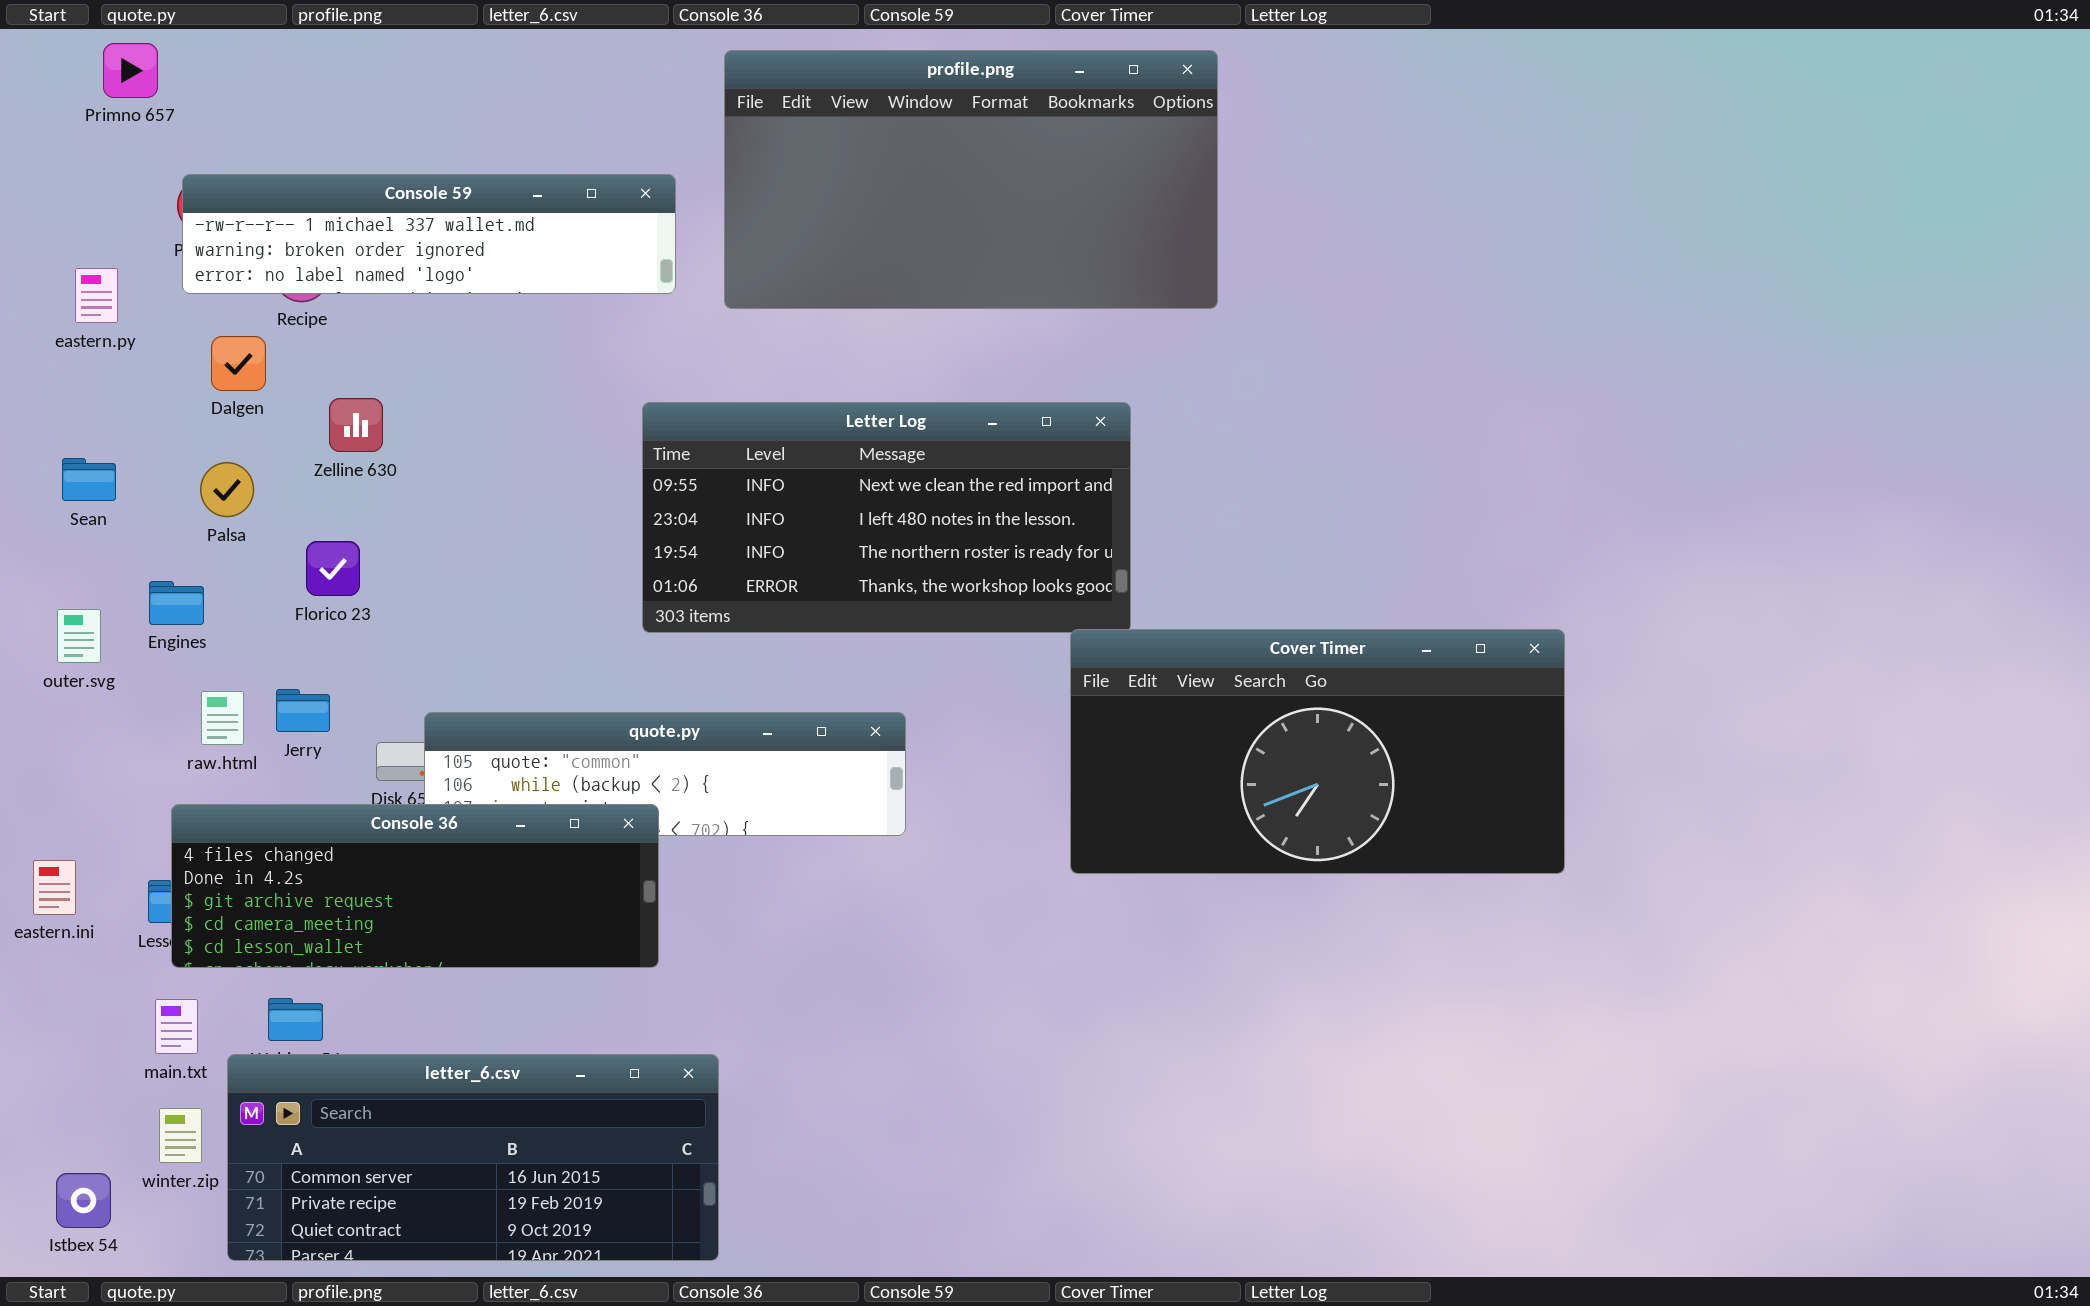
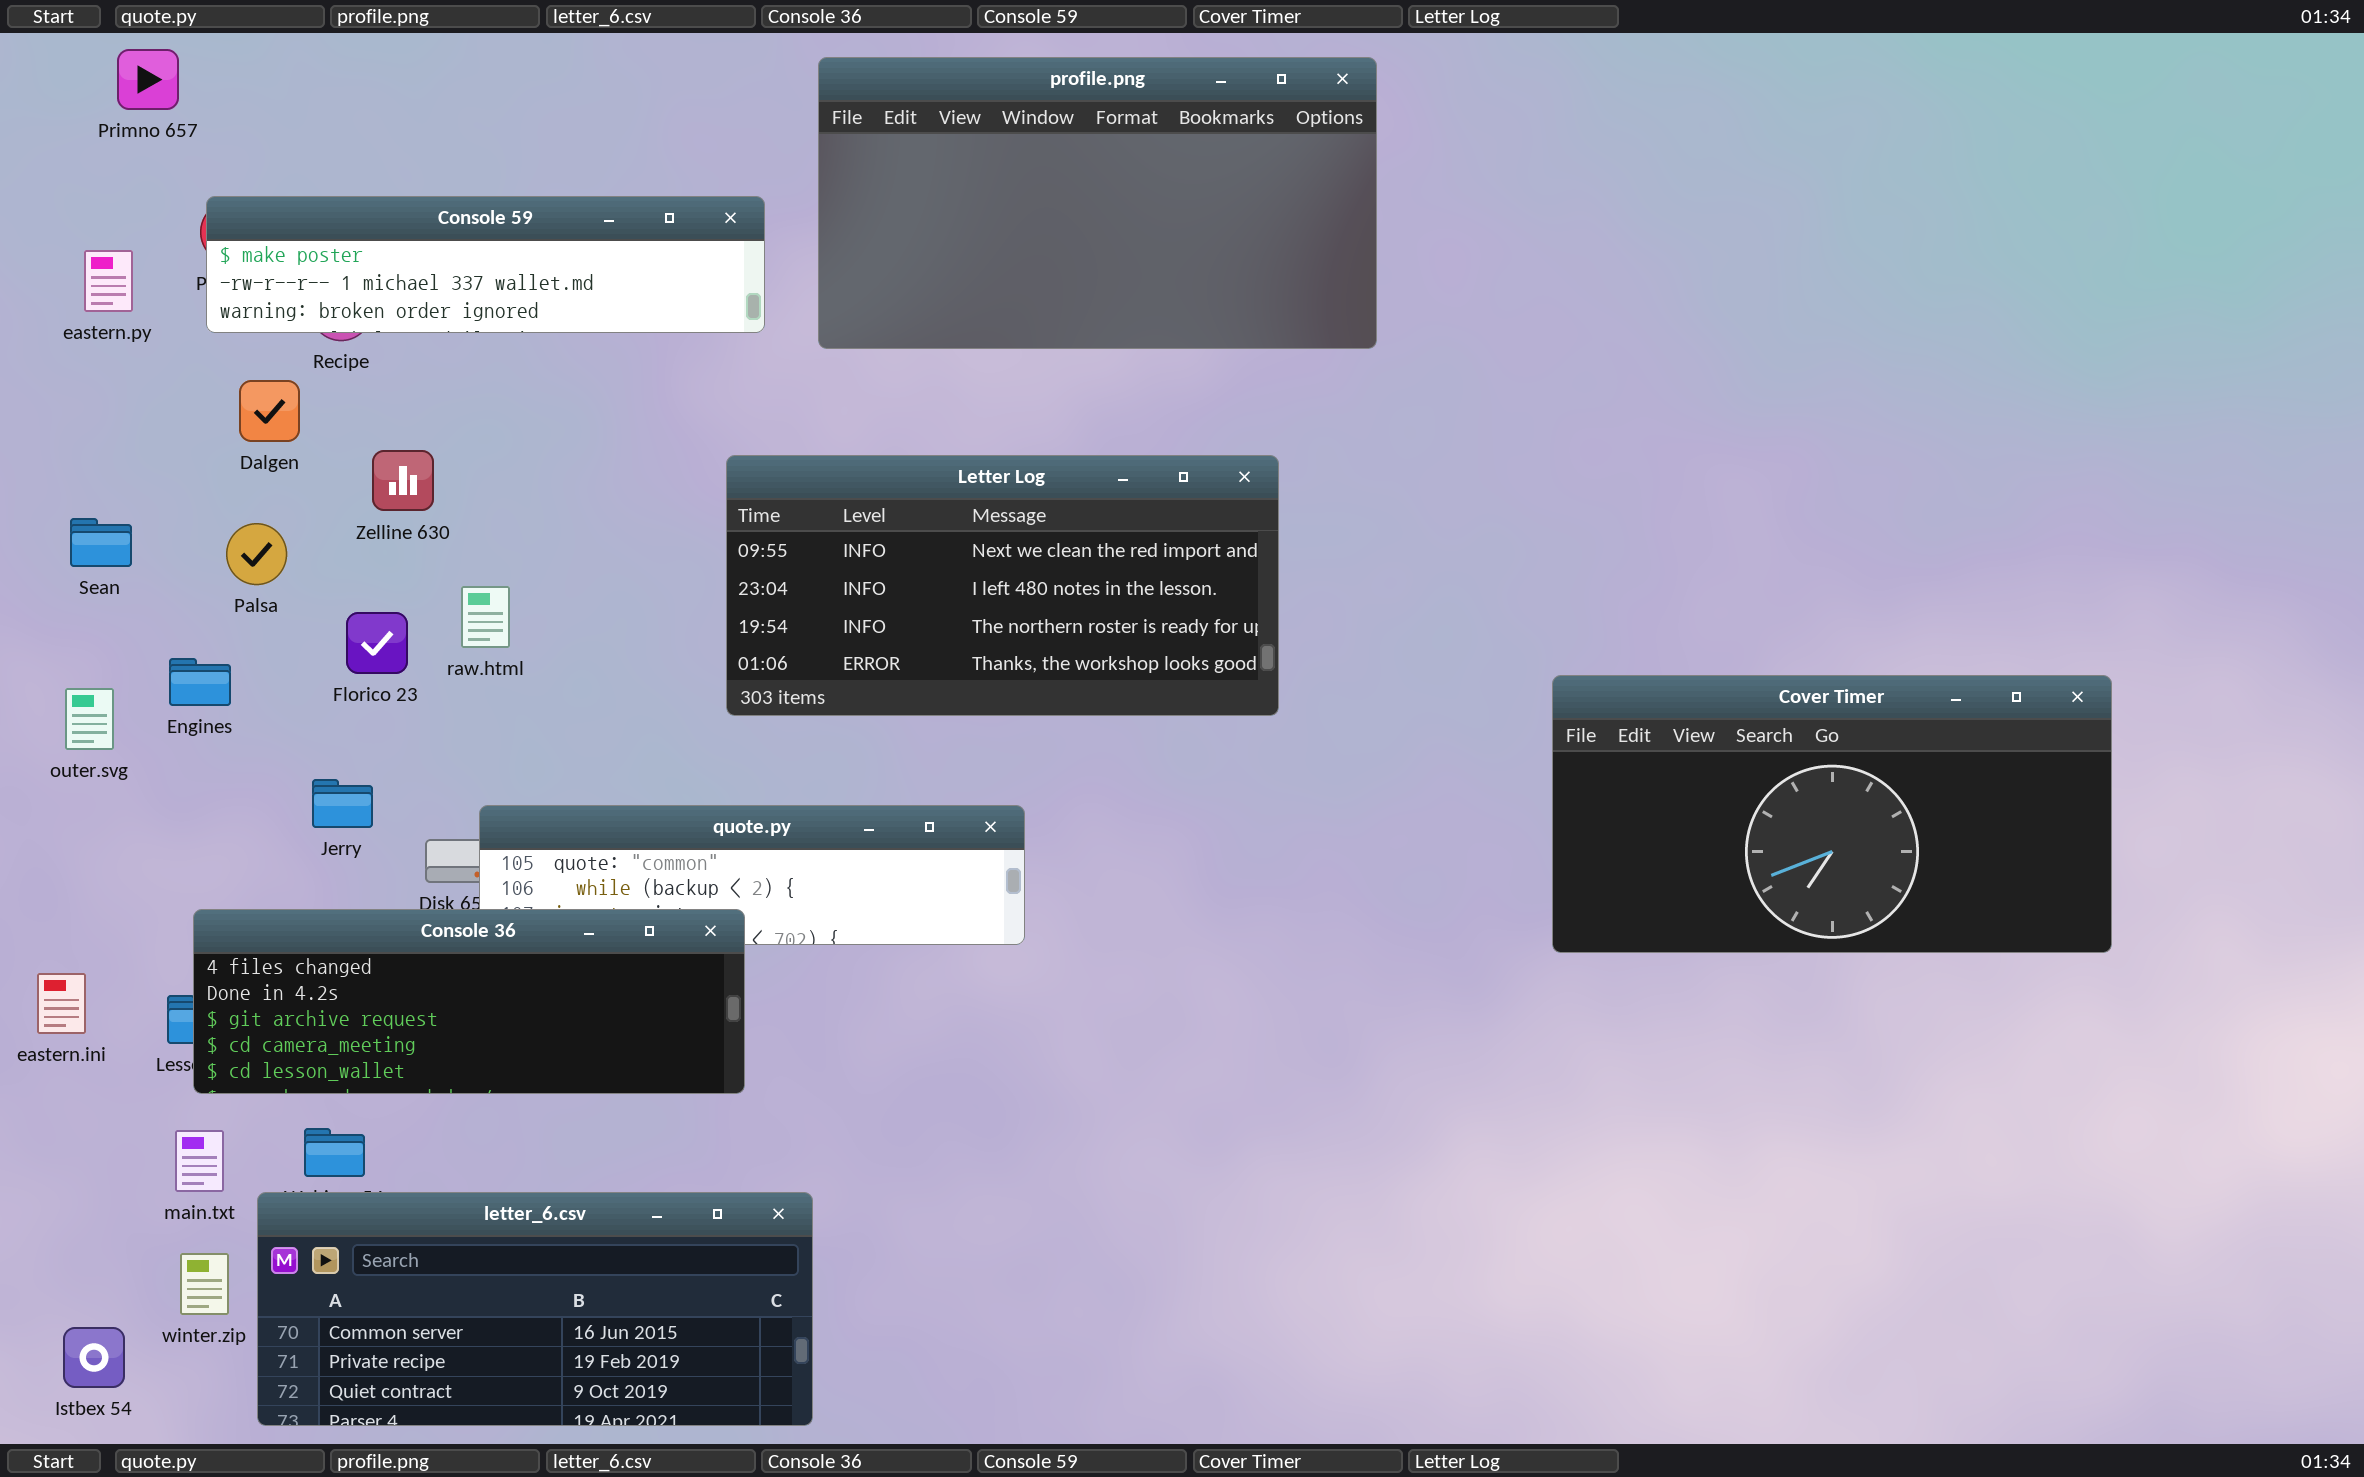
Console 59: [182,174,676,294] -> [206,196,765,333], scrolled up 1 row
eastern.py: [75,268,118,323] -> [84,250,133,312], moved
Cover Timer: [1070,629,1565,874] -> [1552,675,2112,953], moved
raw.html: [201,691,244,745] -> [461,586,510,648], moved

